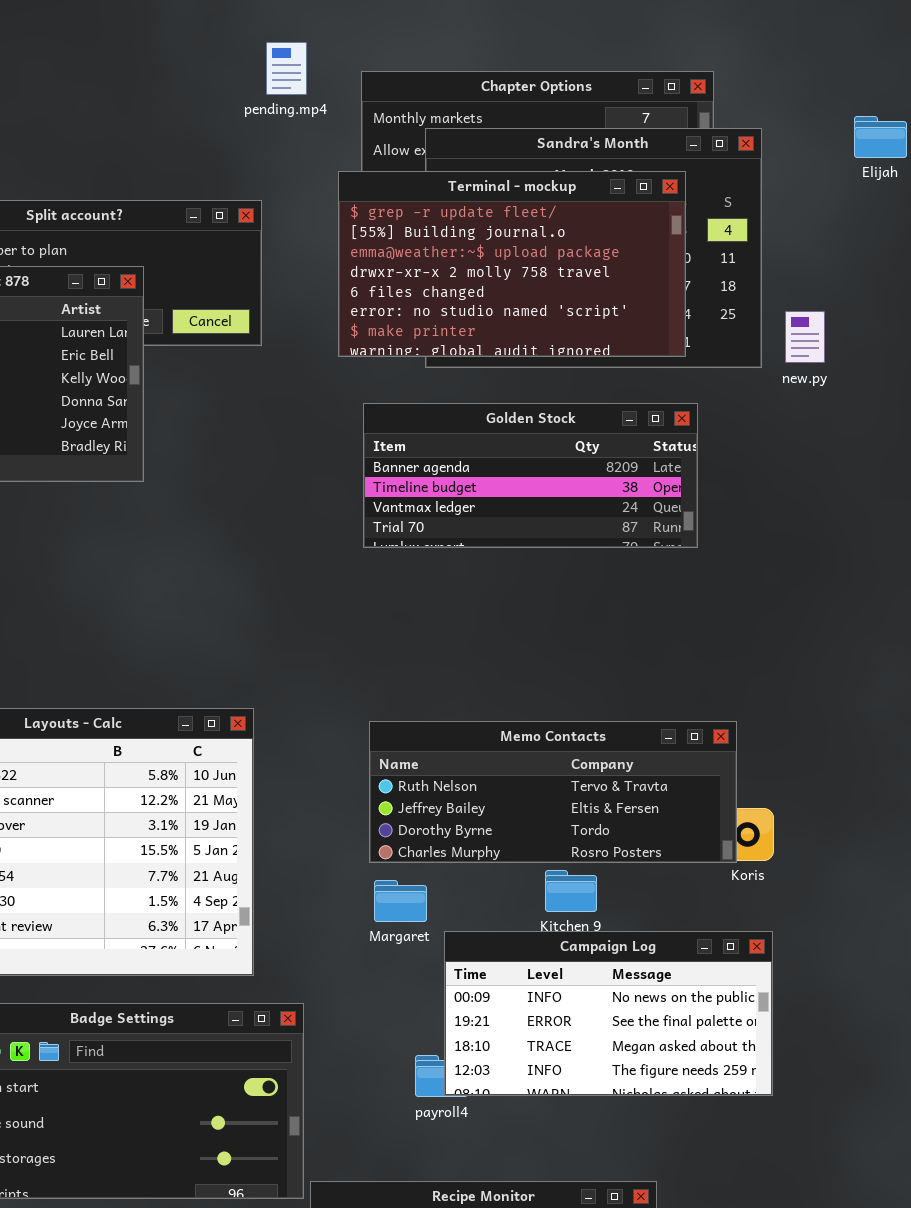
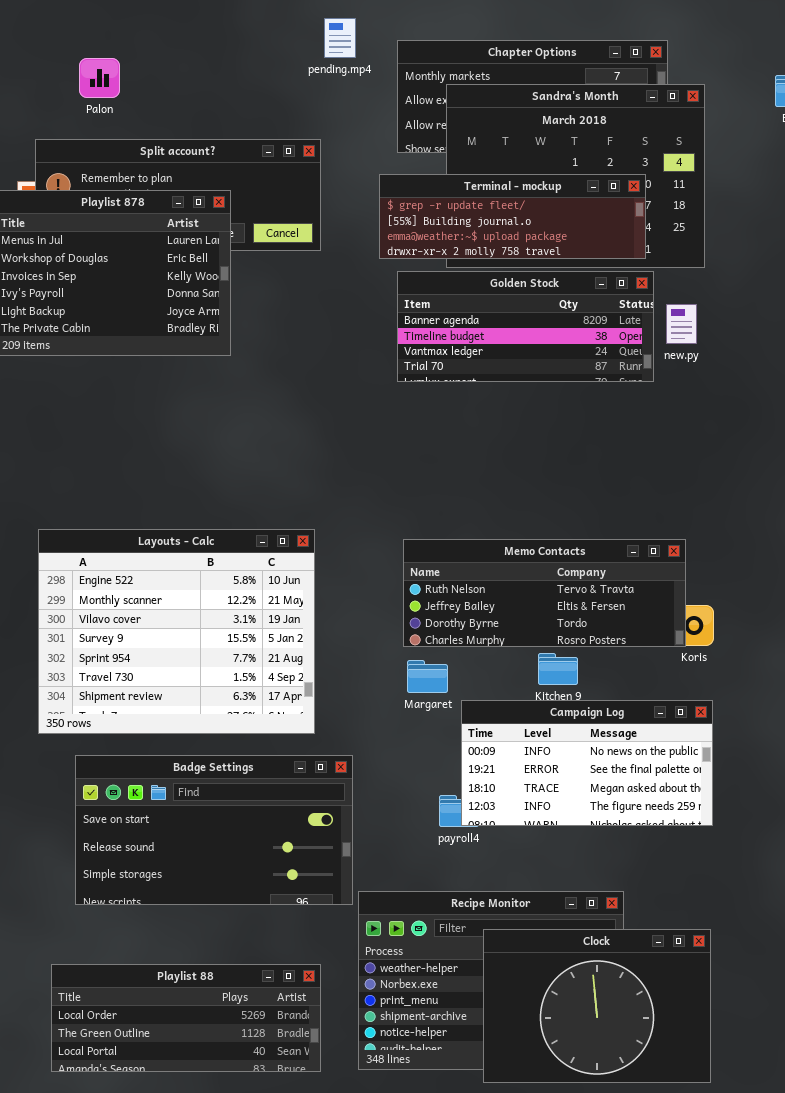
Terminal - mockup: [338,171,686,357] -> [379,174,646,259], resized
new.py: [785,311,825,363] -> [666,304,697,344], moved
Golden Stock: [363,403,698,548] -> [397,271,654,382], moved

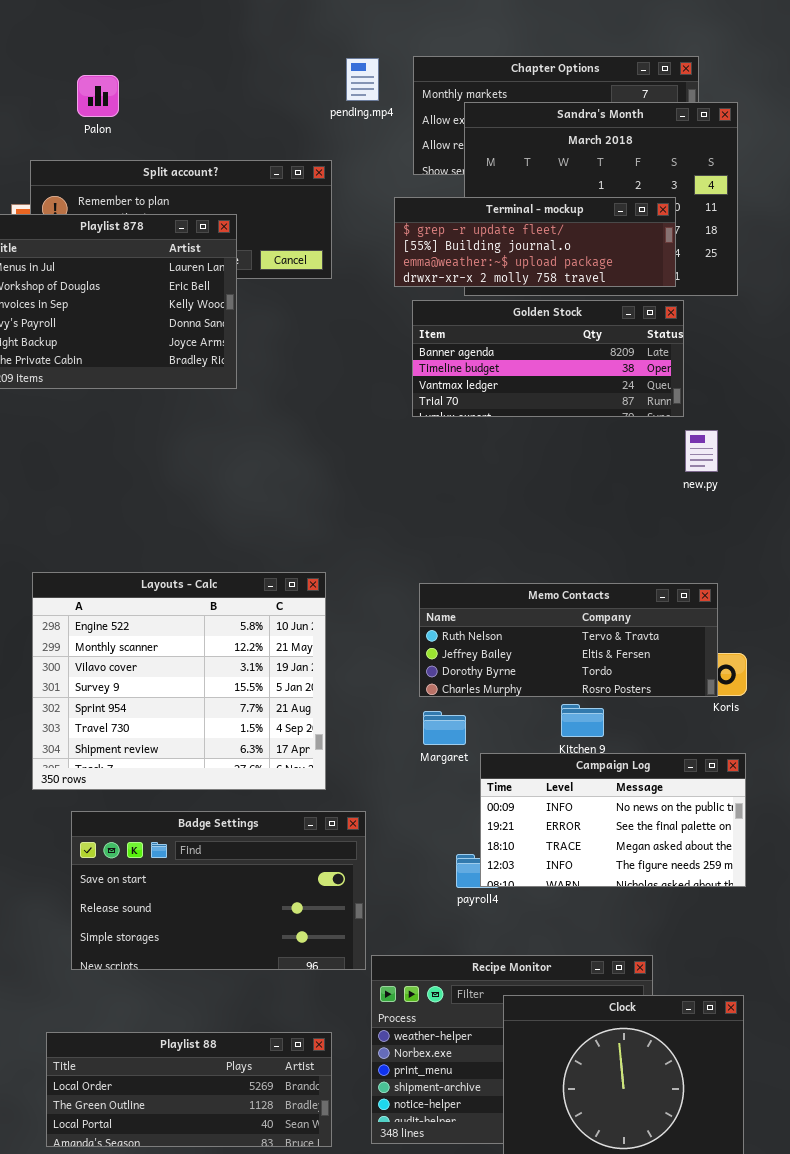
pending.mp4: [324,18,356,58] -> [346,58,379,101], moved
new.py: [666,304,697,344] -> [685,430,718,472], moved

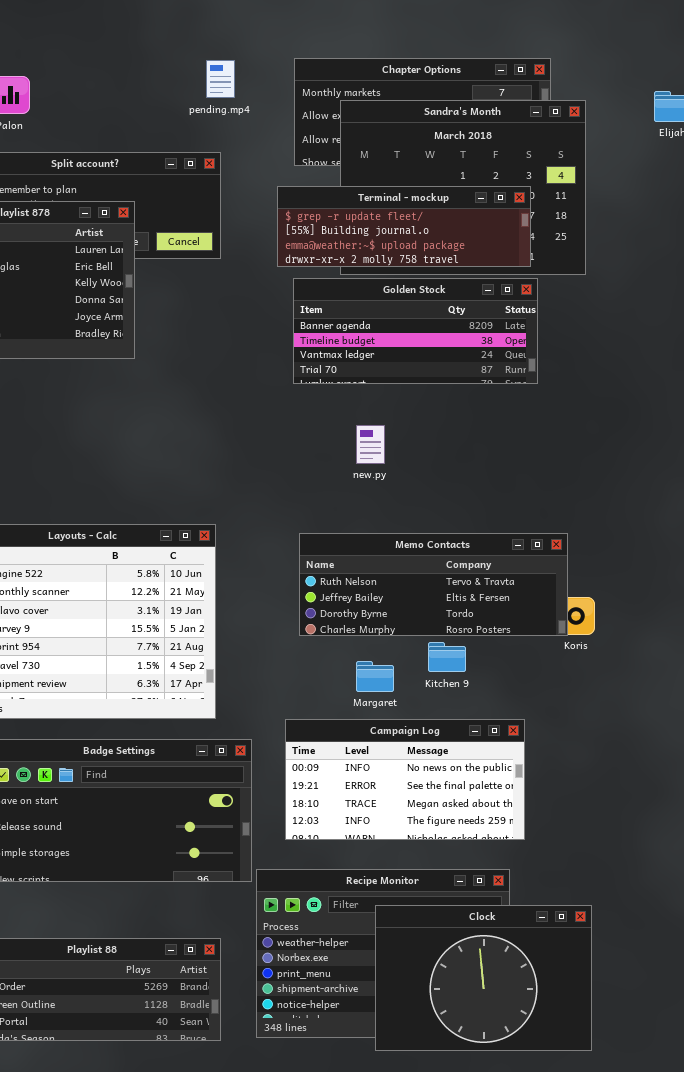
pending.mp4: [346,58,379,101] -> [206,60,235,98], moved
new.py: [685,430,718,472] -> [356,425,385,464], moved
Margaret: [423,711,466,745] -> [356,661,394,692], moved
Campaign Log: [480,753,746,887] -> [285,719,525,840], moved

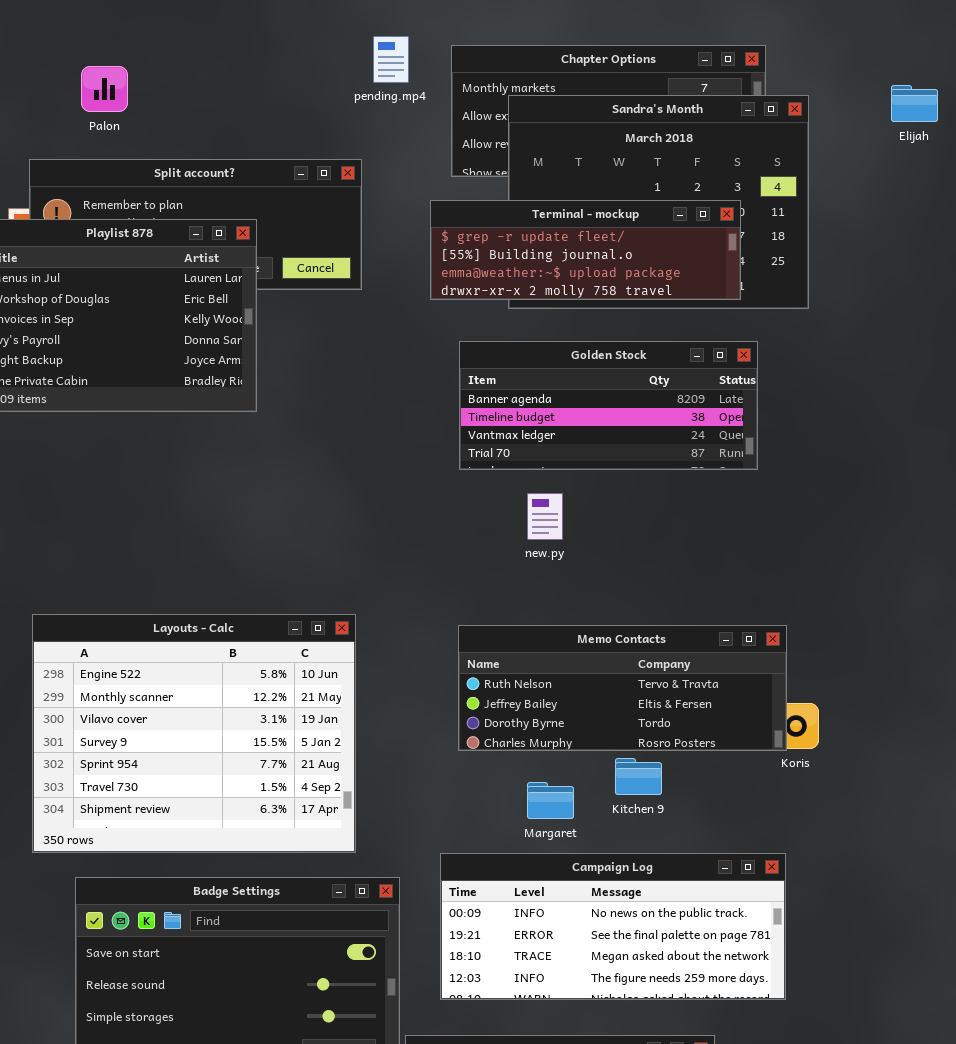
pending.mp4: [206,60,235,98] -> [373,36,409,83], moved
Golden Stock: [293,278,538,384] -> [459,341,758,470], moved
Campaign Log: [285,719,525,840] -> [440,853,786,1000], resized

